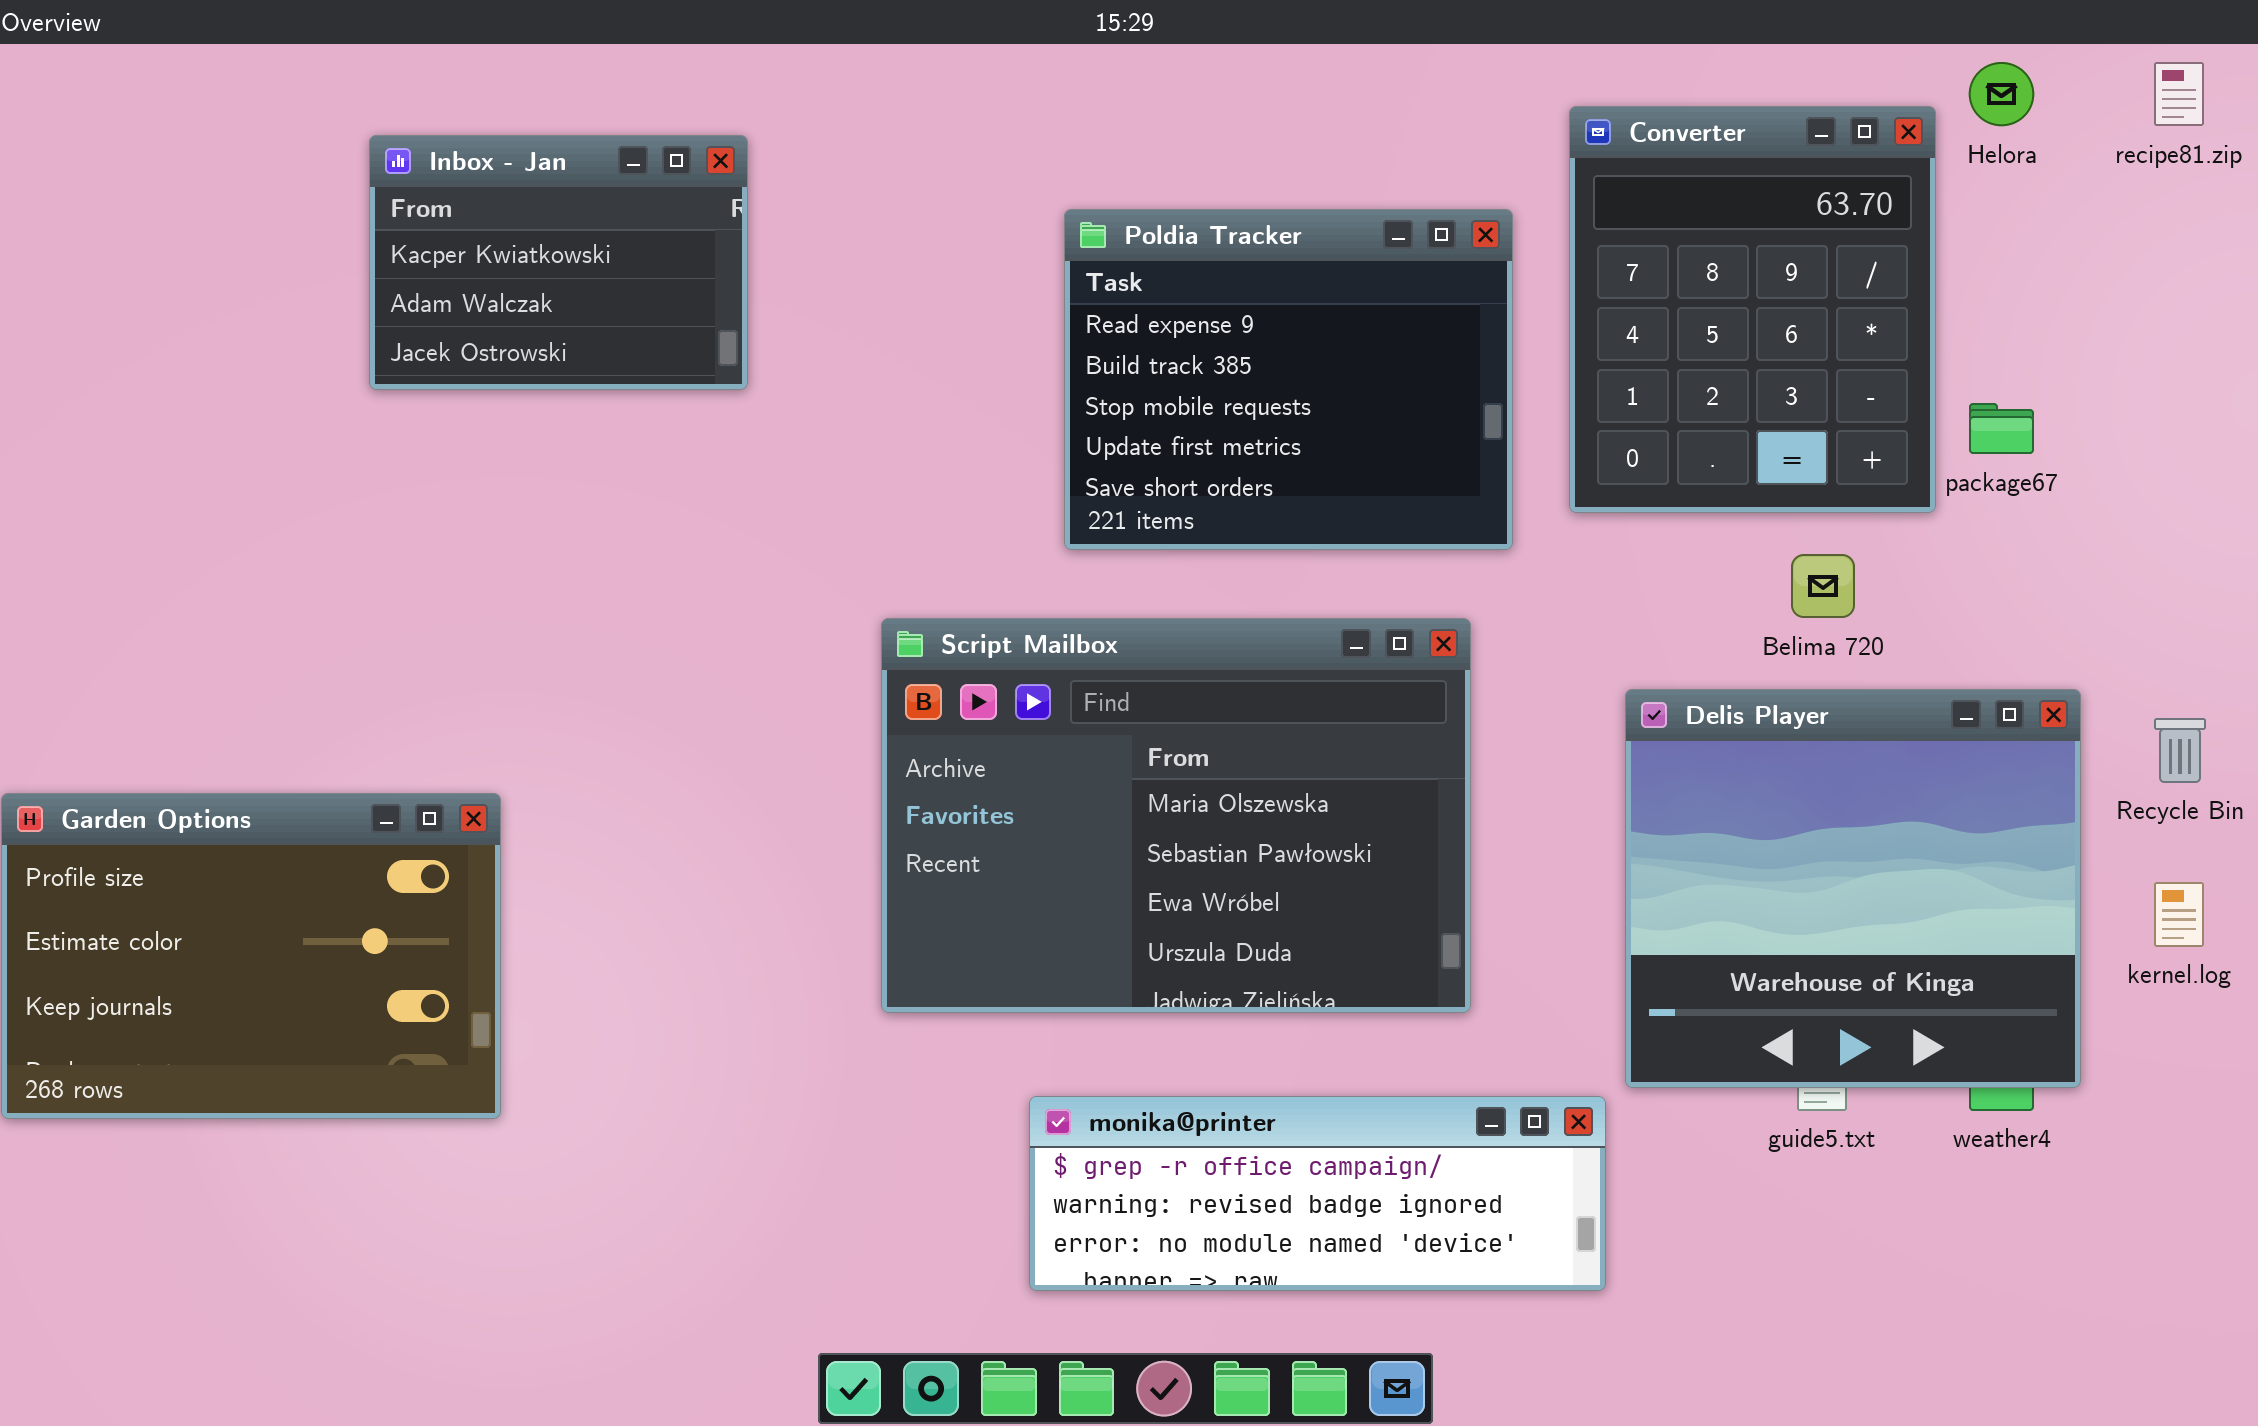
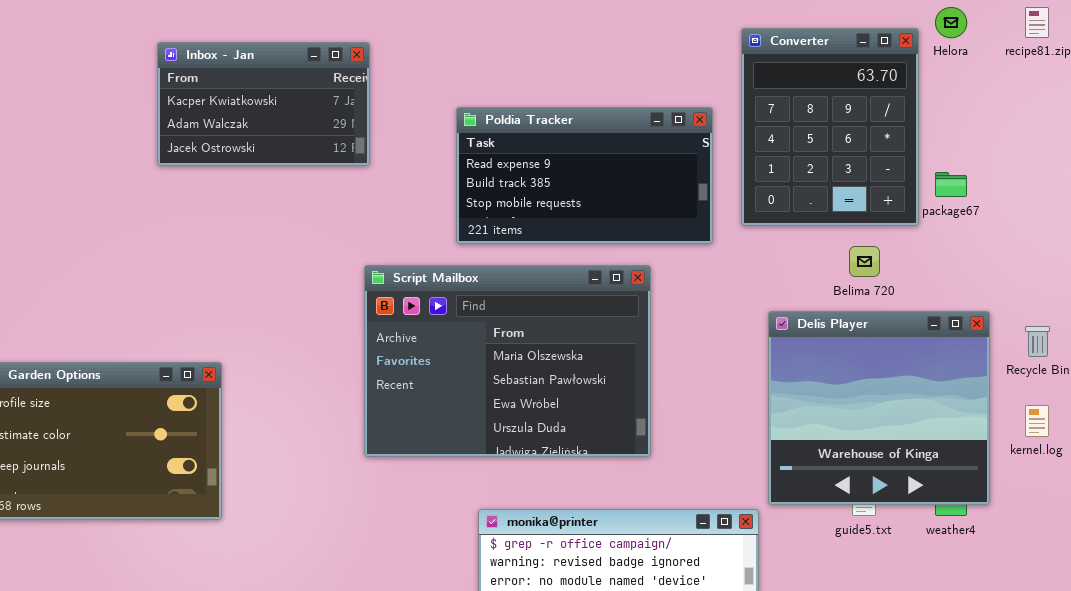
Inbox - Jan: [369,135,748,390] -> [157,42,370,166], resized
Poldia Tracker: [1064,209,1513,550] -> [456,107,713,244], resized
Script Mailbox: [881,618,1471,1013] -> [364,265,651,457], moved

